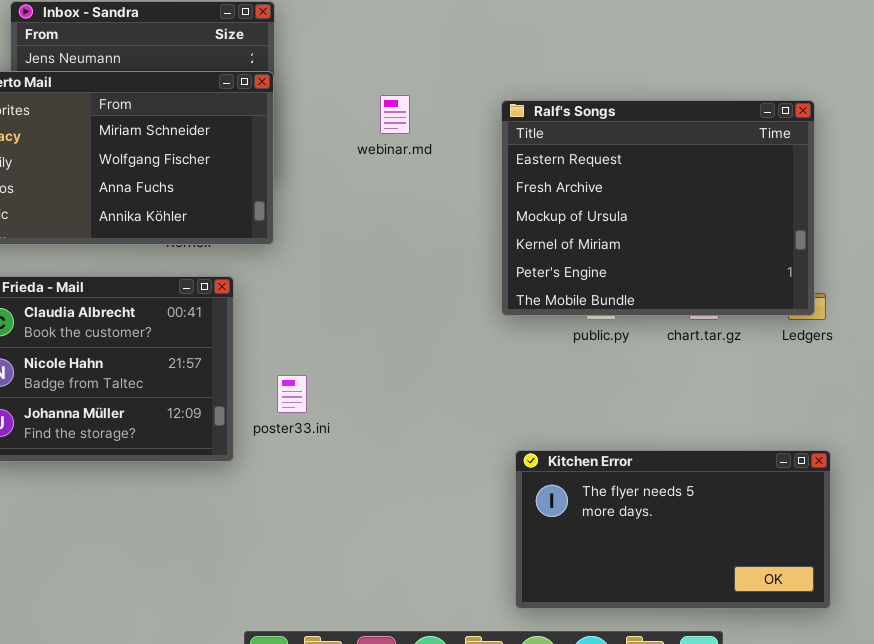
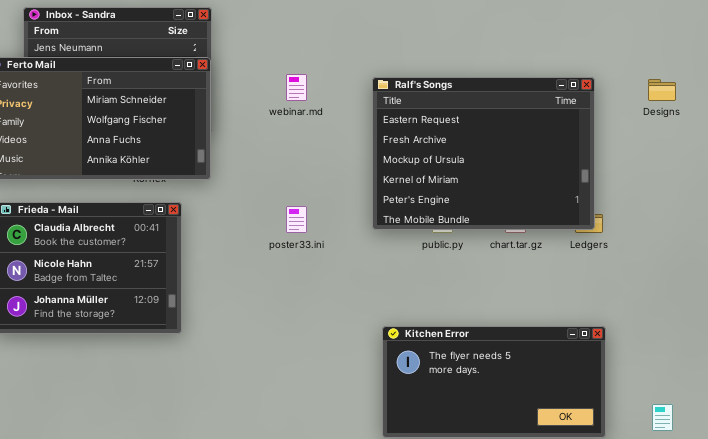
poster33.ini: [277,375,307,413] -> [286,206,307,233], moved

